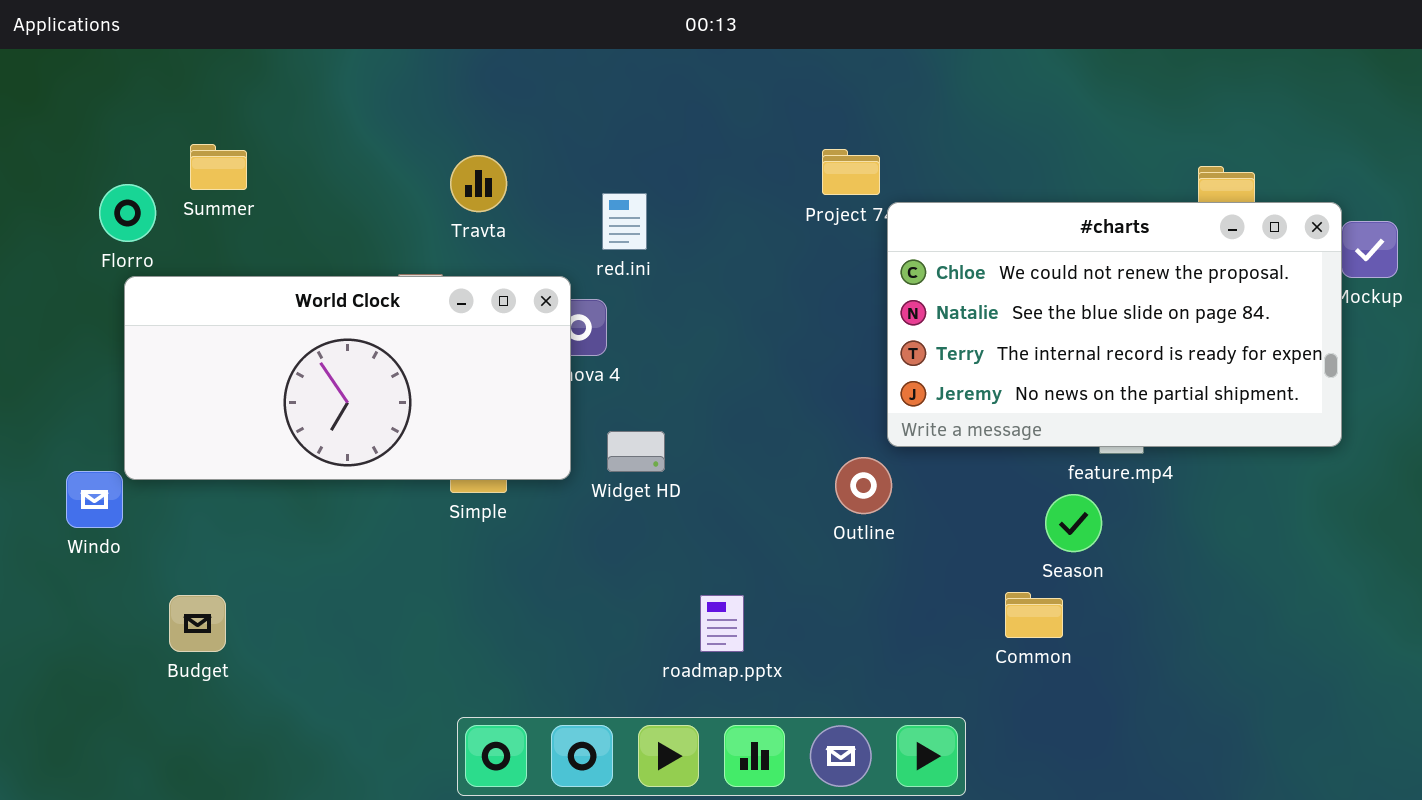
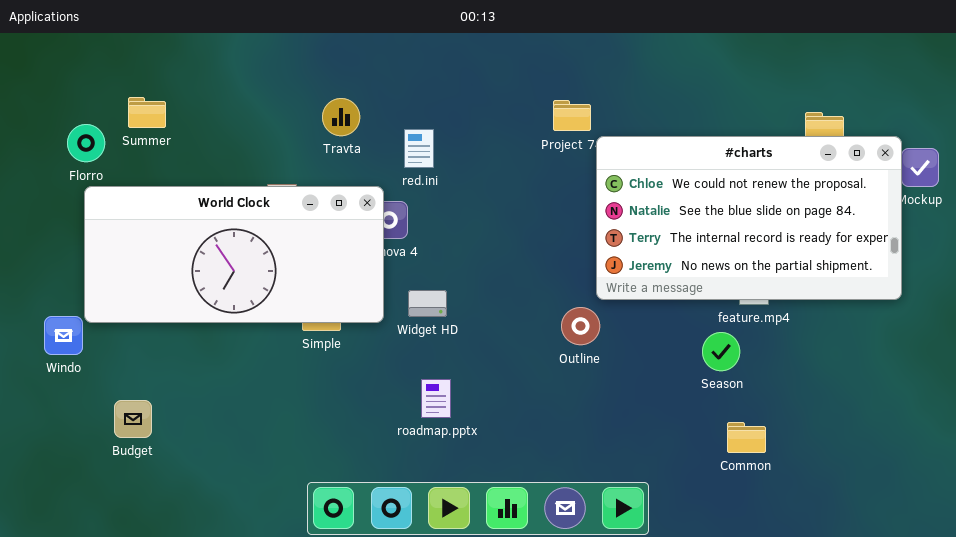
Travta: [450,155,507,212] -> [322,98,360,136], moved
Common: [1005,592,1063,638] -> [727,422,766,453], moved
roadmap.pptx: [700,595,744,652] -> [421,379,451,418], moved

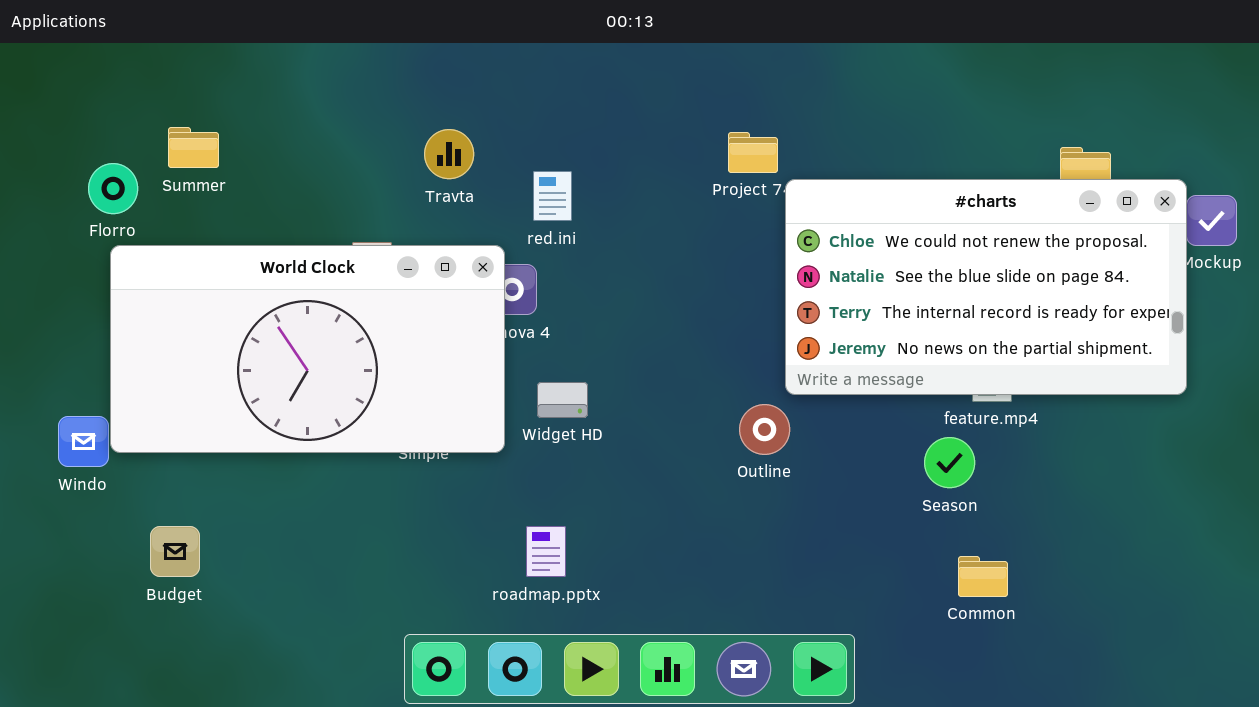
World Clock: [84,186,384,323] -> [110,245,505,453], resized
roadmap.pptx: [421,379,451,418] -> [526,526,566,577], moved

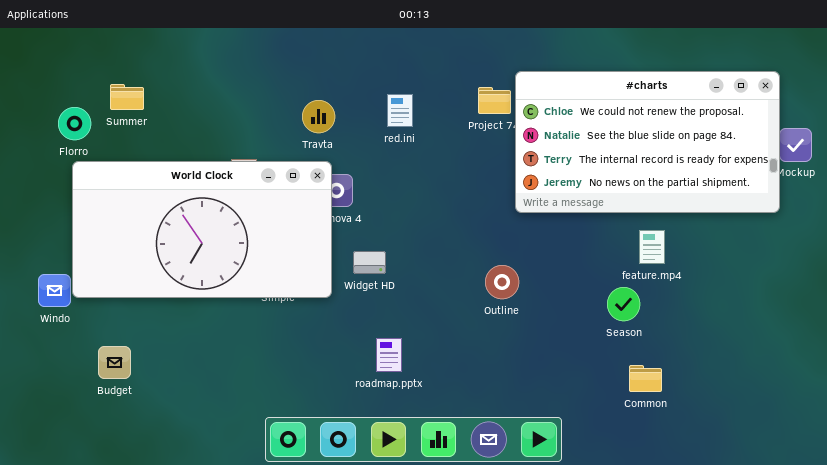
Travta: [424,129,474,179] -> [302,100,335,133], moved
red.ini: [533,171,572,221] -> [387,94,413,127], moved
#charts: [785,179,1187,395] -> [515,71,780,213], moved
roadmap.pptx: [526,526,566,577] -> [376,338,402,372], moved

